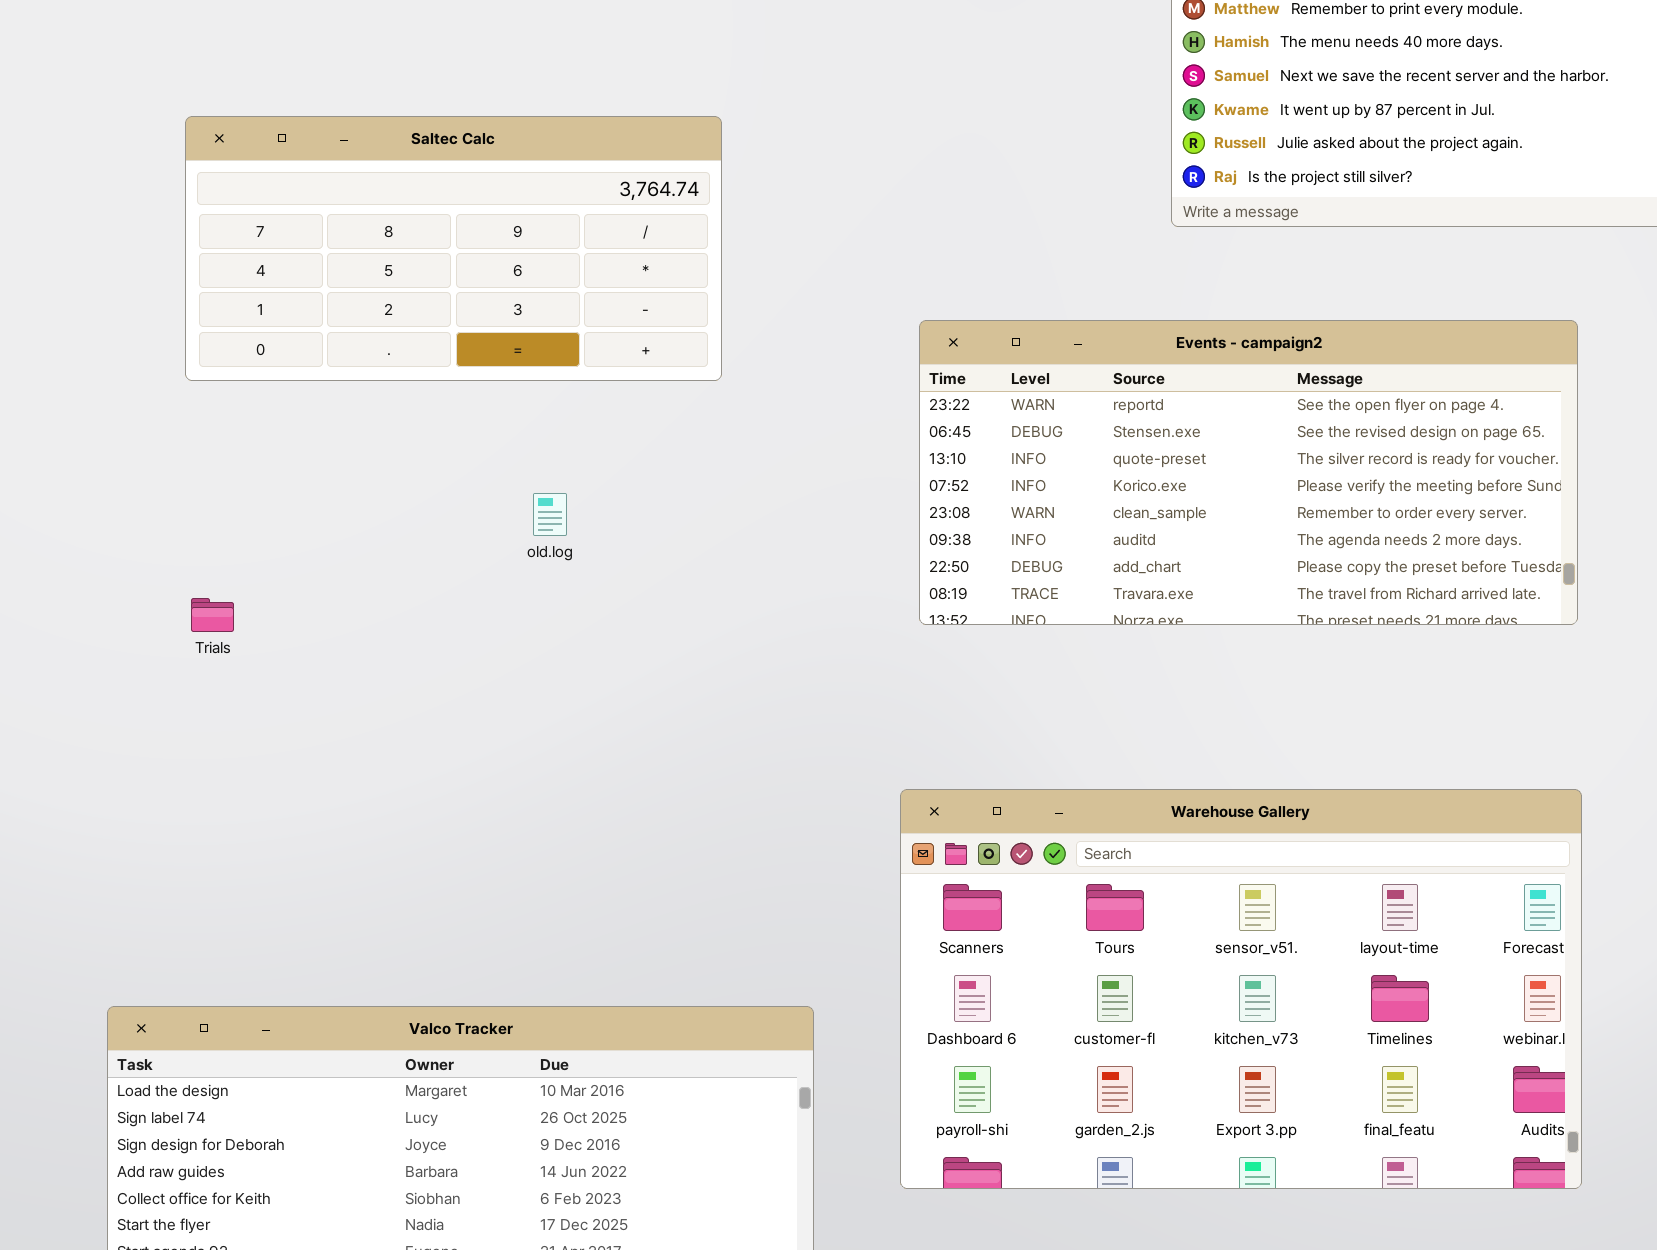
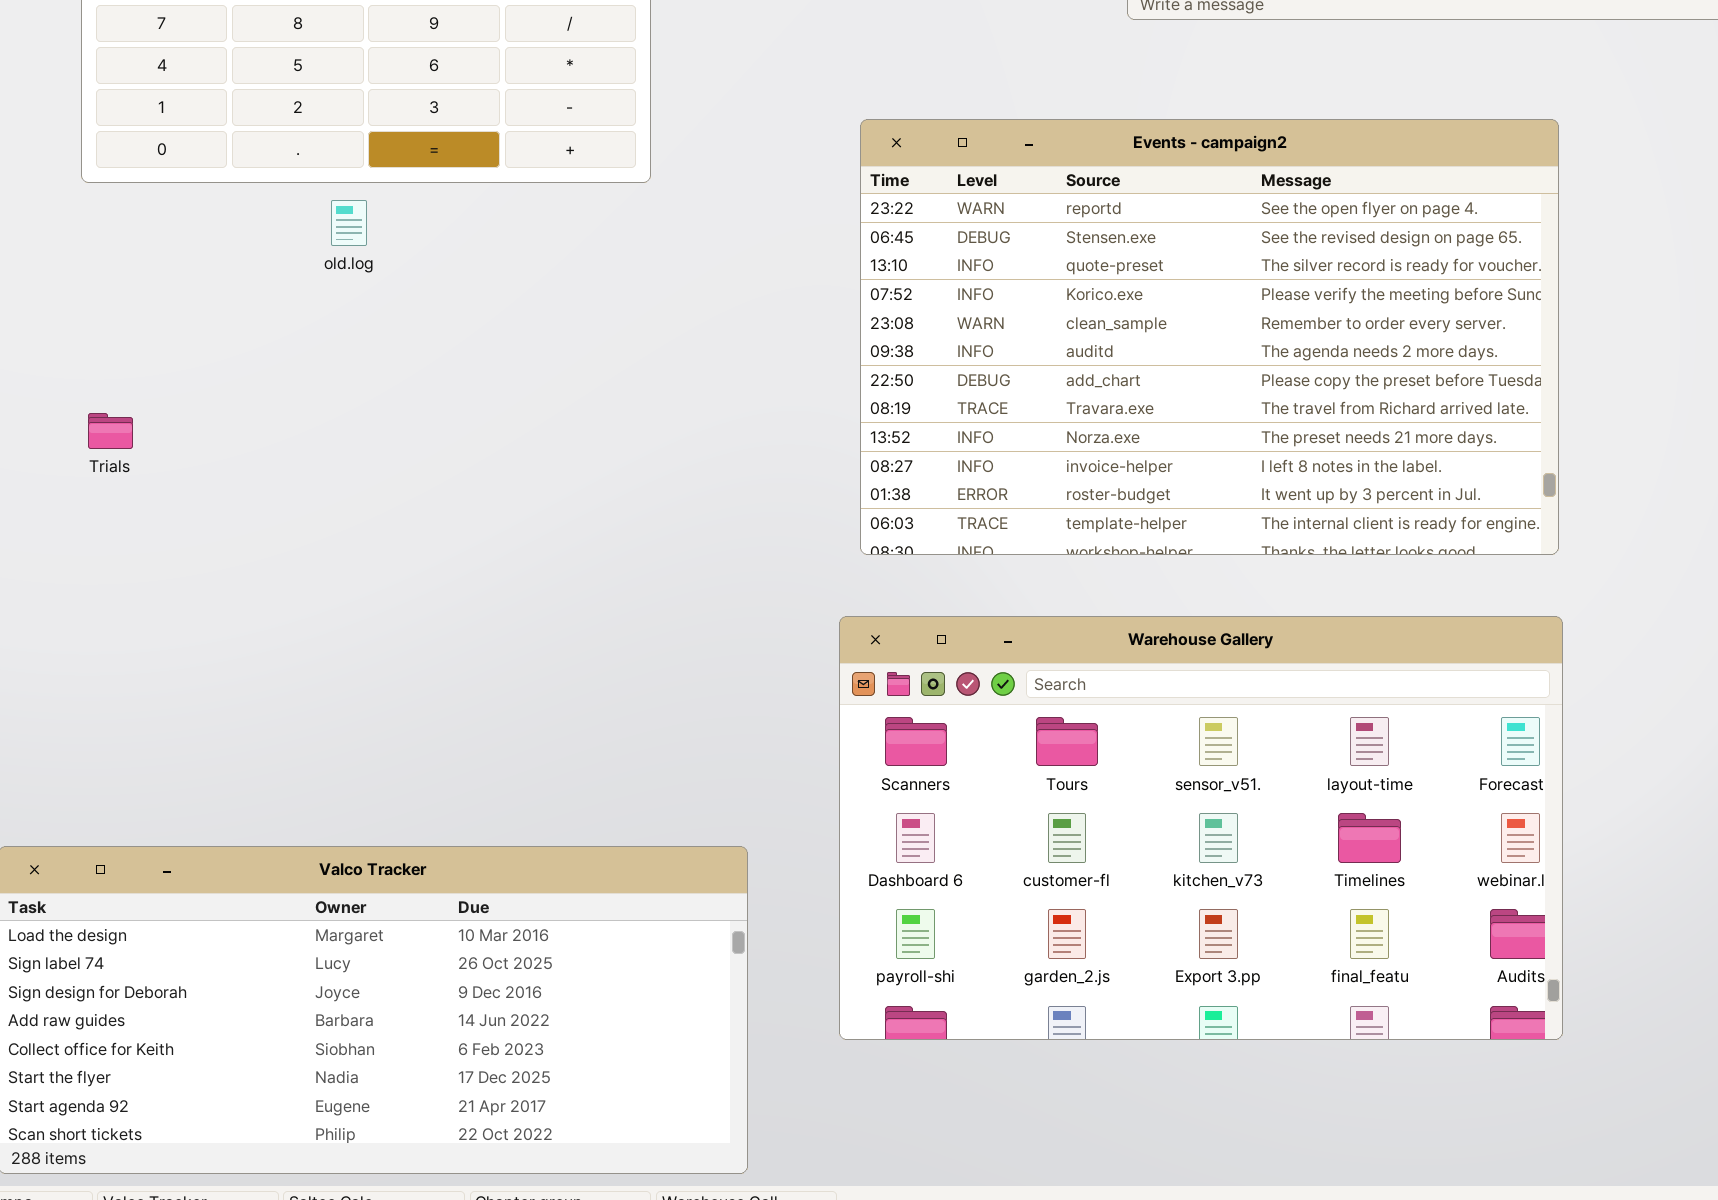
Events - campaign2: [919,320,1578,625] -> [860,119,1559,555], resized
old.log: [533,493,567,536] -> [331,200,367,246], moved

